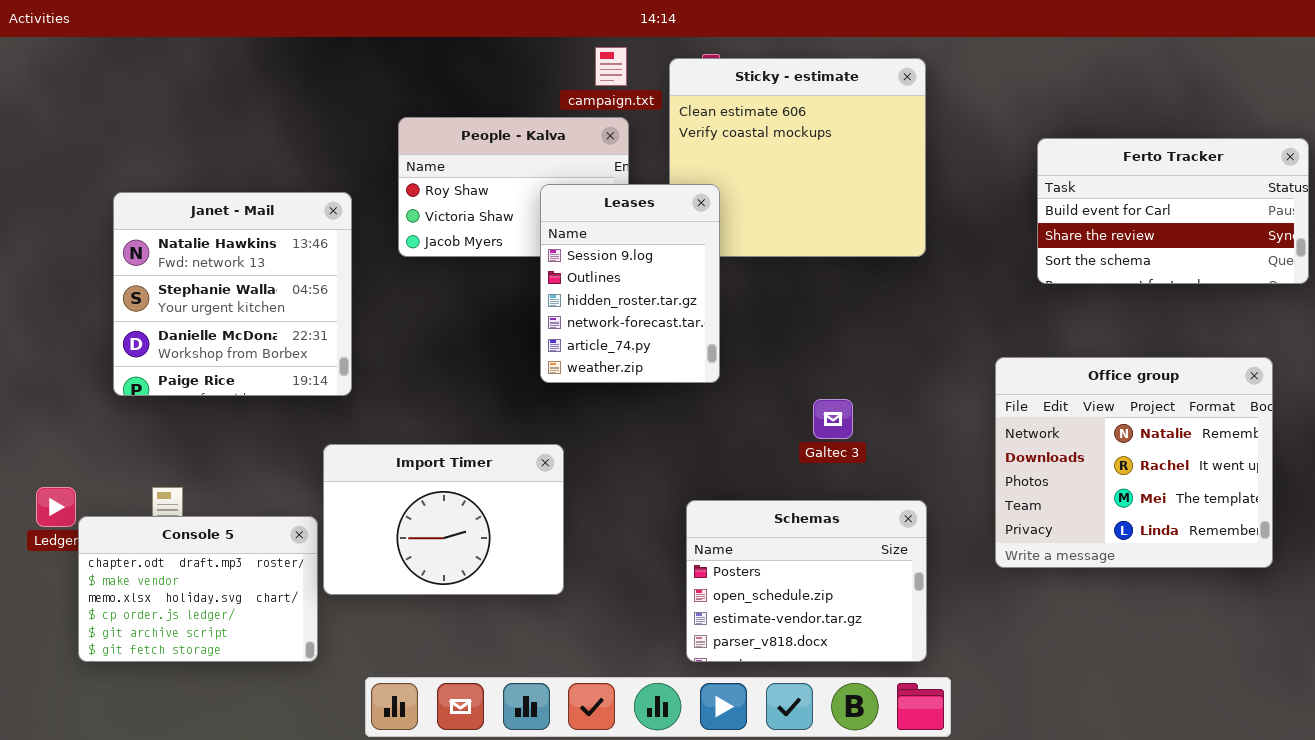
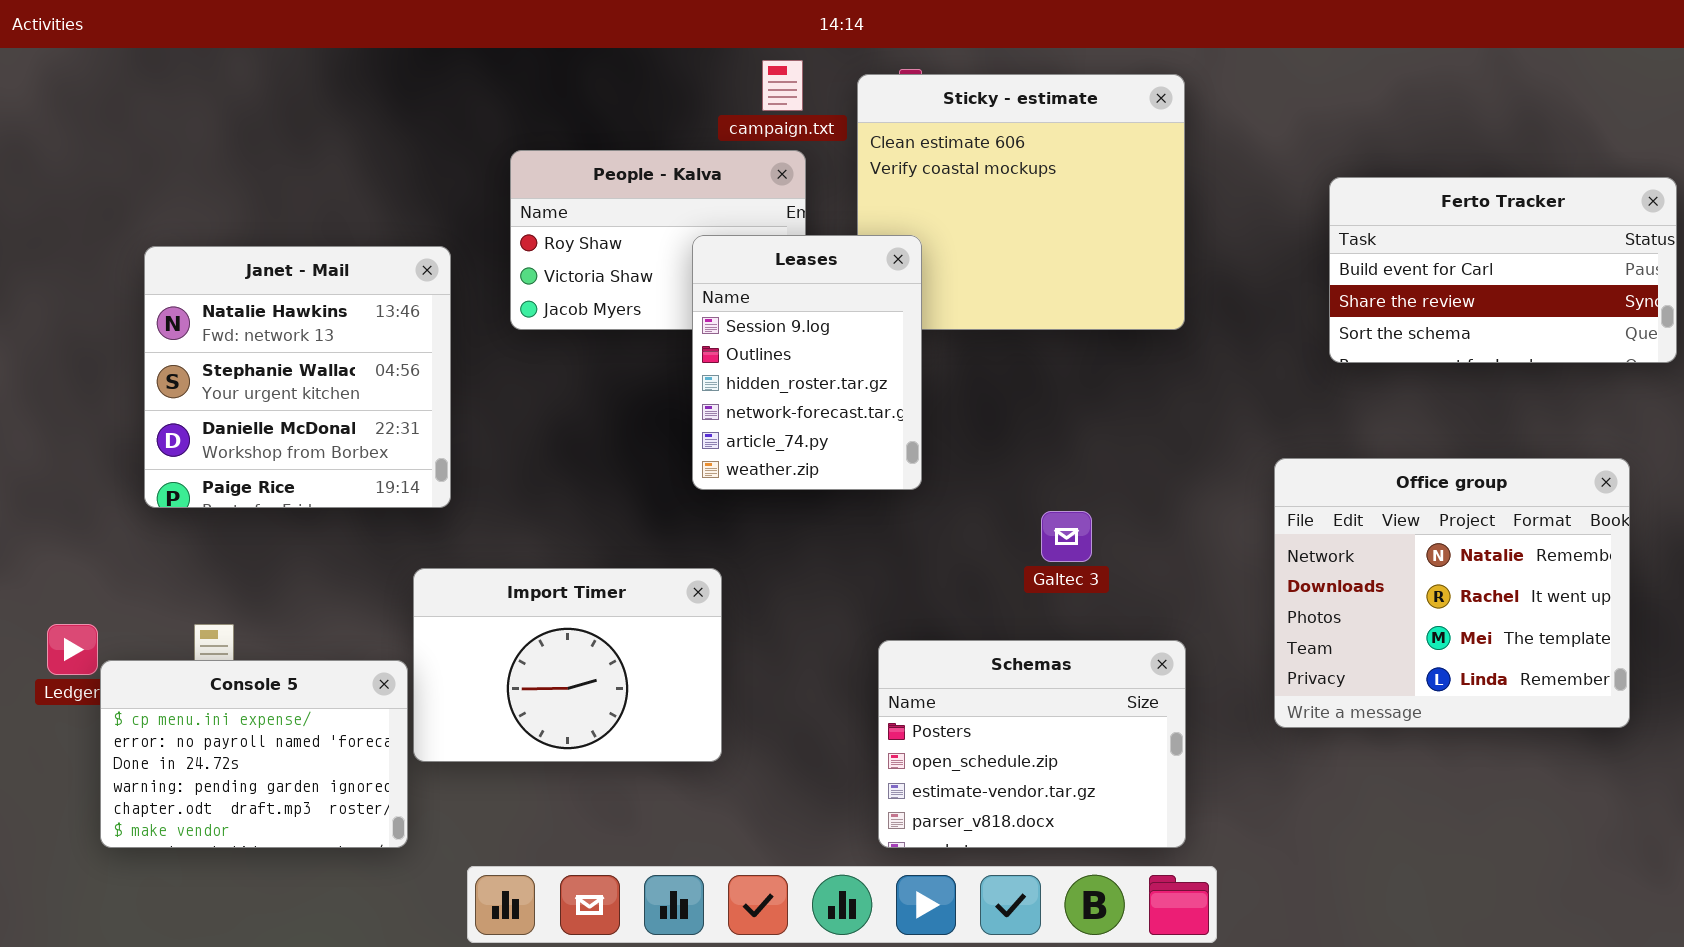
Console 5: [78,516,318,662] -> [100,660,408,848], scrolled up 4 rows

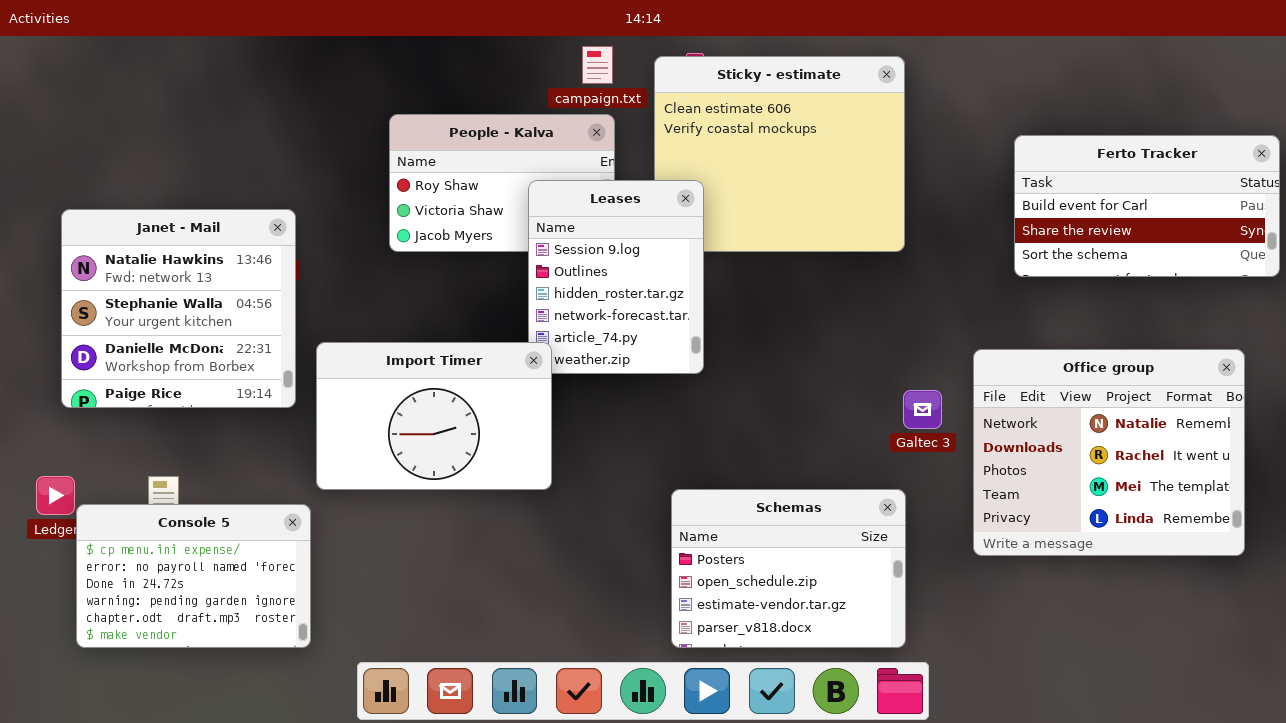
Janet - Mail: [144,246,451,508] -> [61,209,296,408], moved
Galtec 3: [1041,511,1092,562] -> [903,390,942,429], moved
Import Timer: [413,568,722,762] -> [316,342,552,490], moved

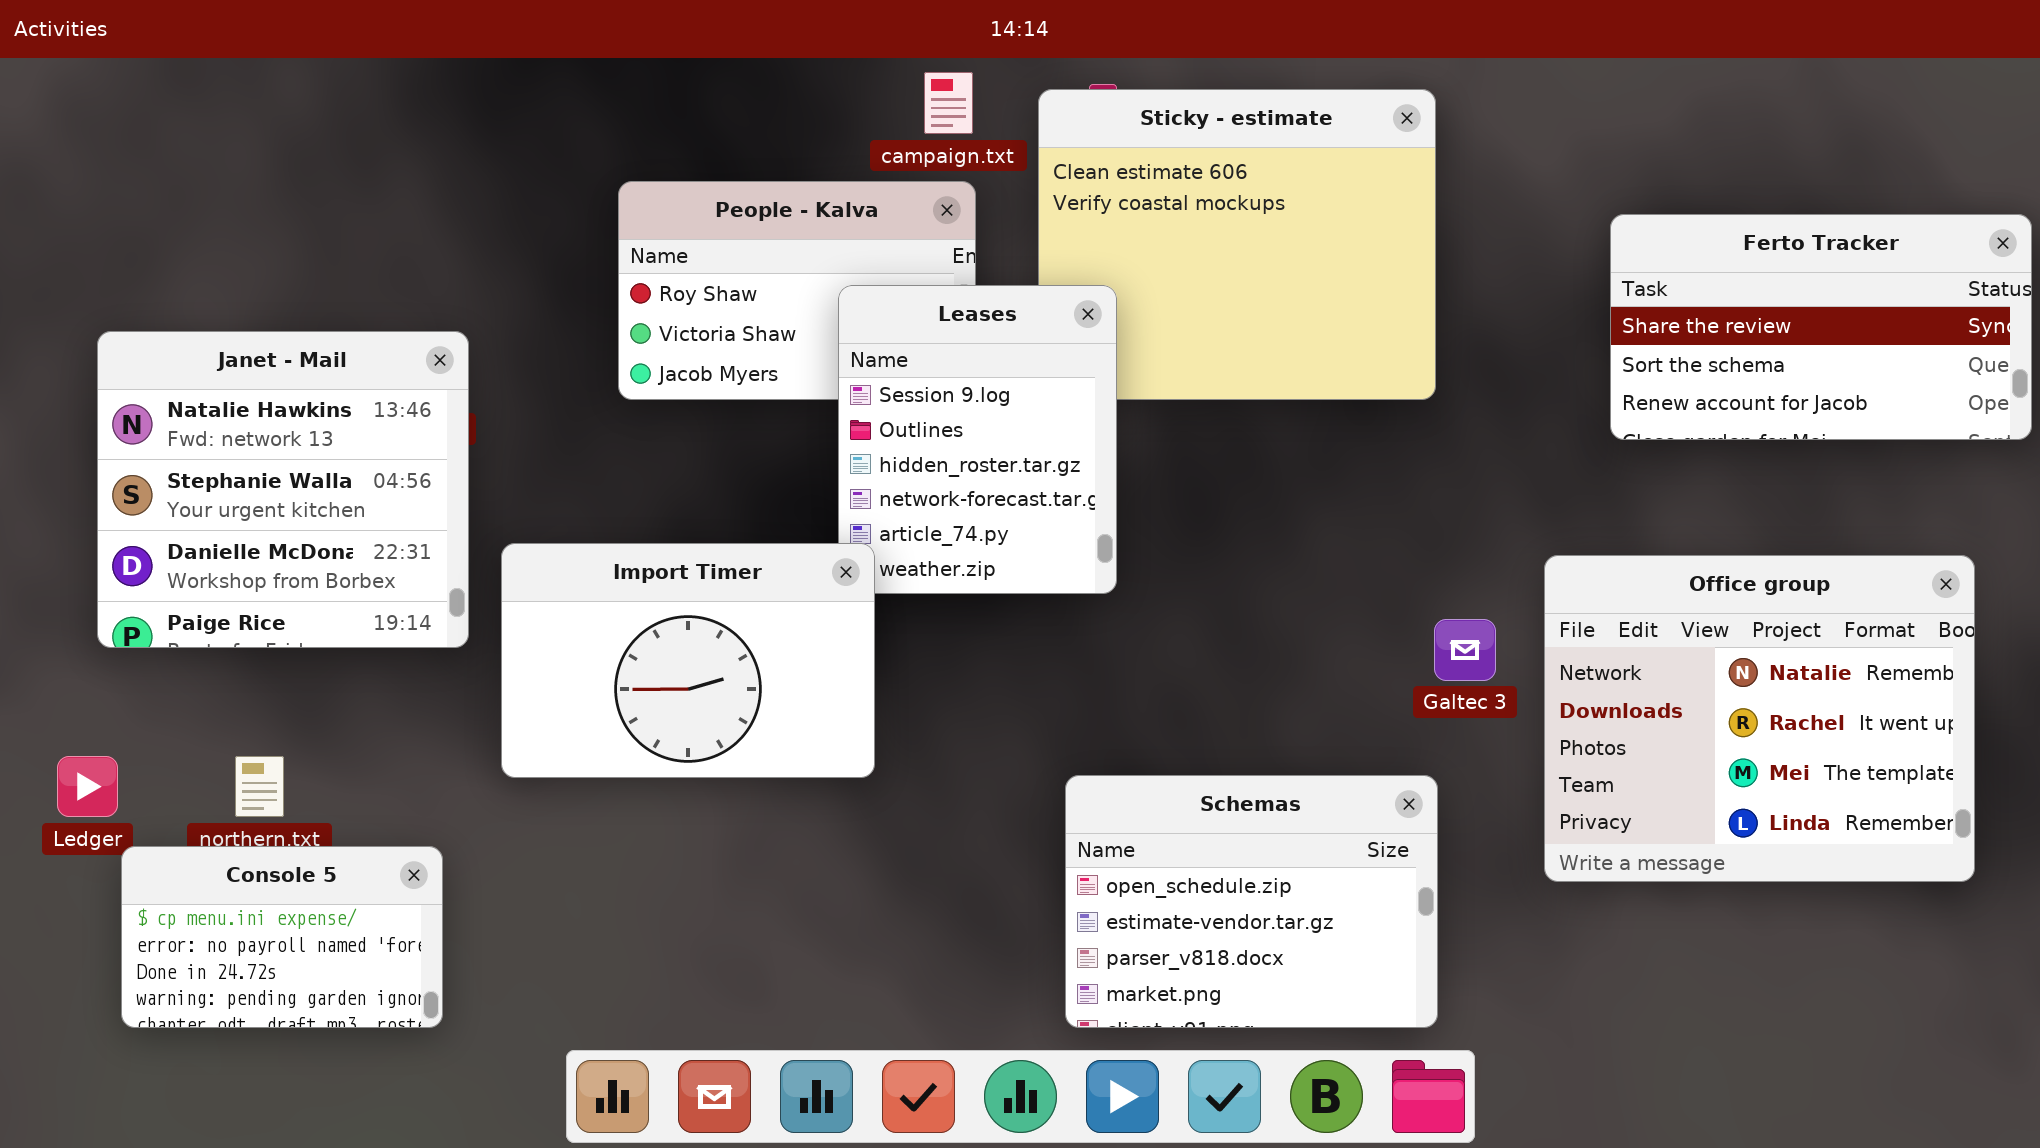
Ferto Tracker: [1014,135,1280,277] -> [1610,214,2032,440], scrolled down 1 row
Schemas: [671,489,906,648] -> [1065,775,1438,1028], scrolled down 1 row
Console 5: [76,504,311,648] -> [121,846,443,1028], resized

